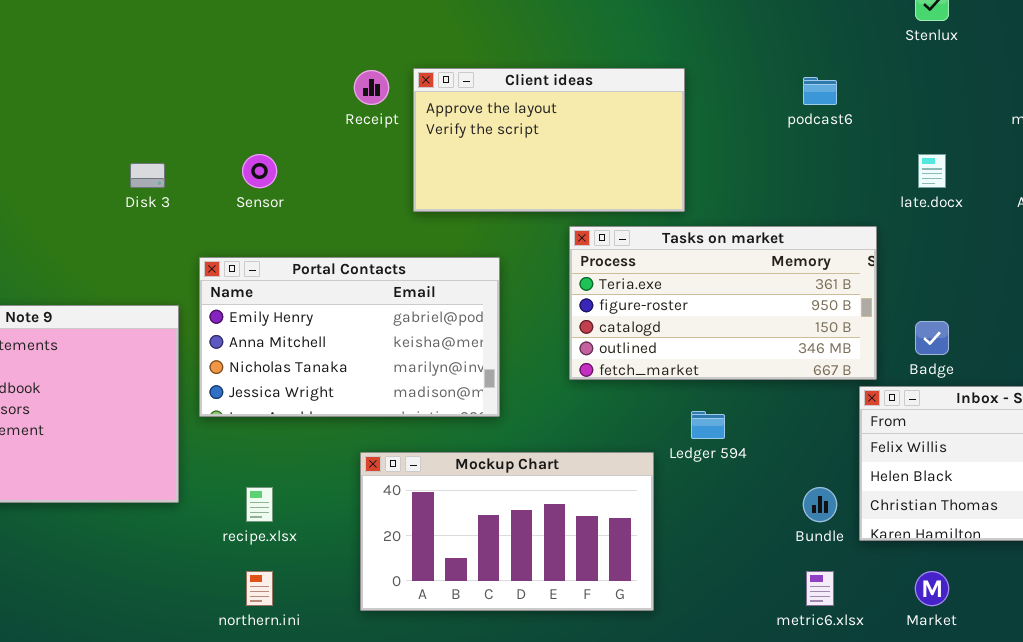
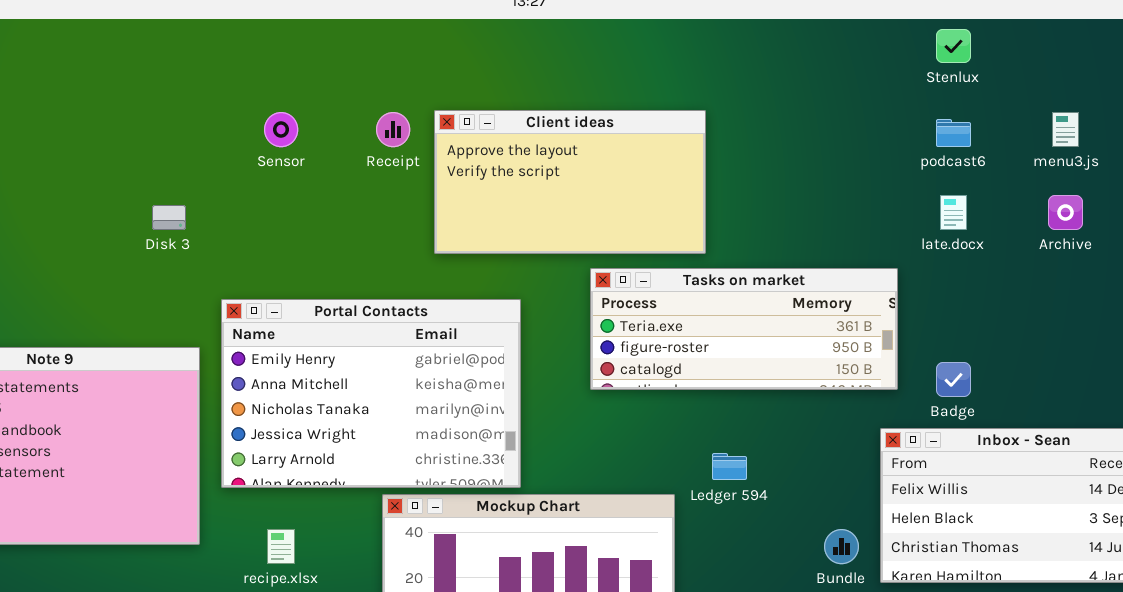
podcast6: [803,77,837,105] -> [936,119,971,147], moved
Sensor: [242,154,277,188] -> [264,112,298,147], moved
Tasks on market: [569,226,877,380] -> [590,268,898,390], resized
Portal Contacts: [199,257,500,417] -> [221,299,521,488], resized

